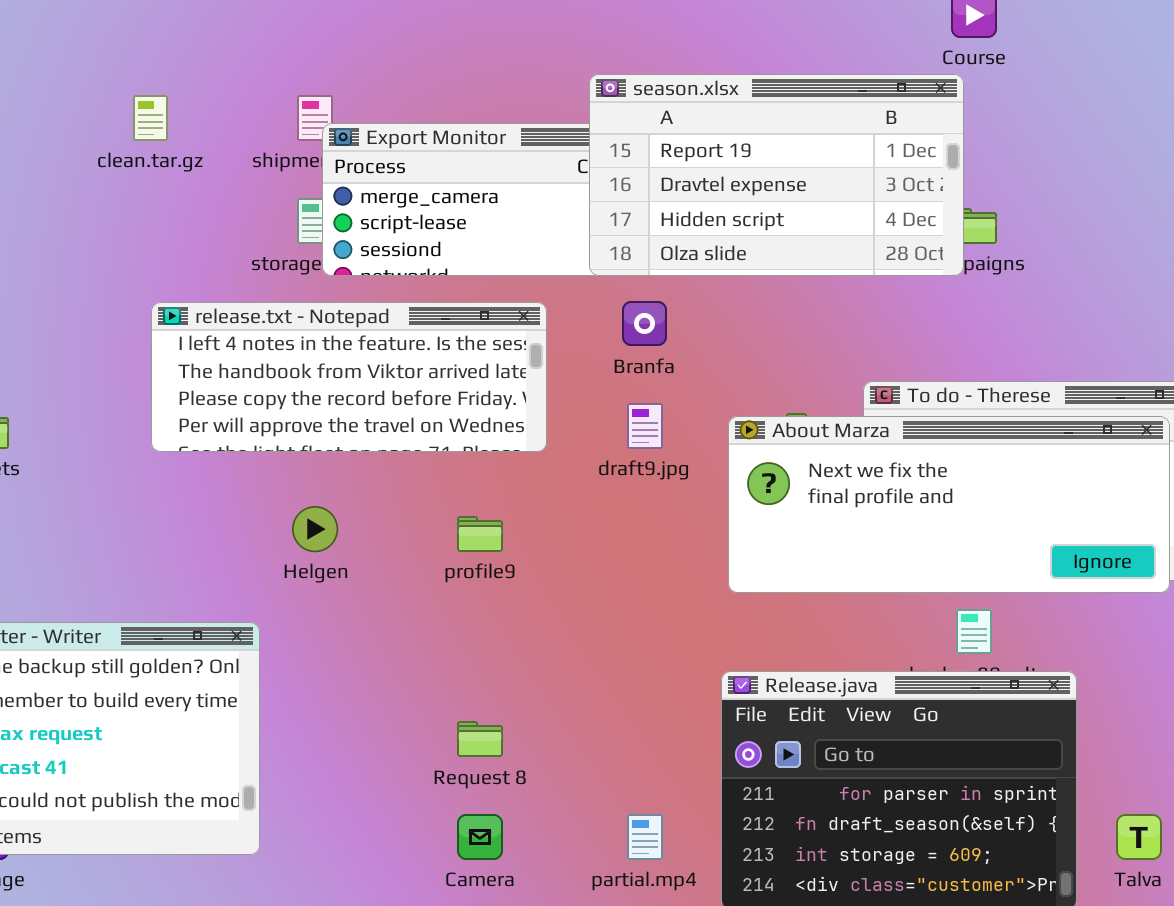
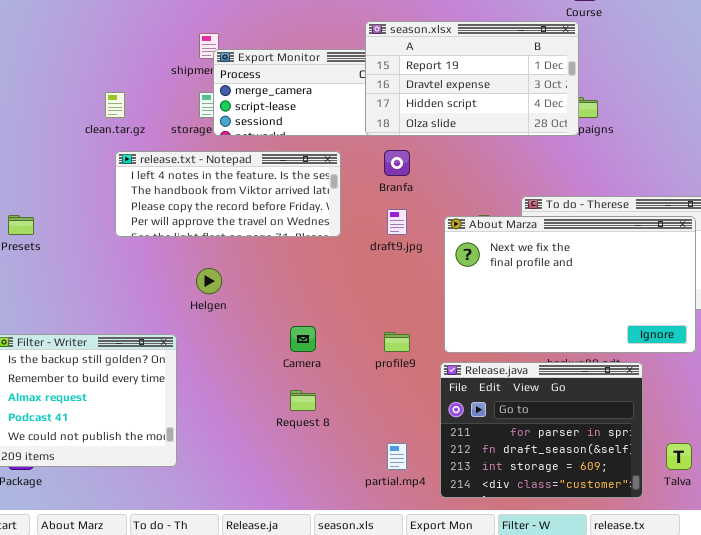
clean.tar.gz: [133,95,168,141] -> [105,92,125,118], moved
About Marza: [728,416,1170,593] -> [444,216,696,353], resized
profile9: [457,516,503,552] -> [384,332,410,352], moved
Camera: [457,814,503,860] -> [290,326,316,352], moved

